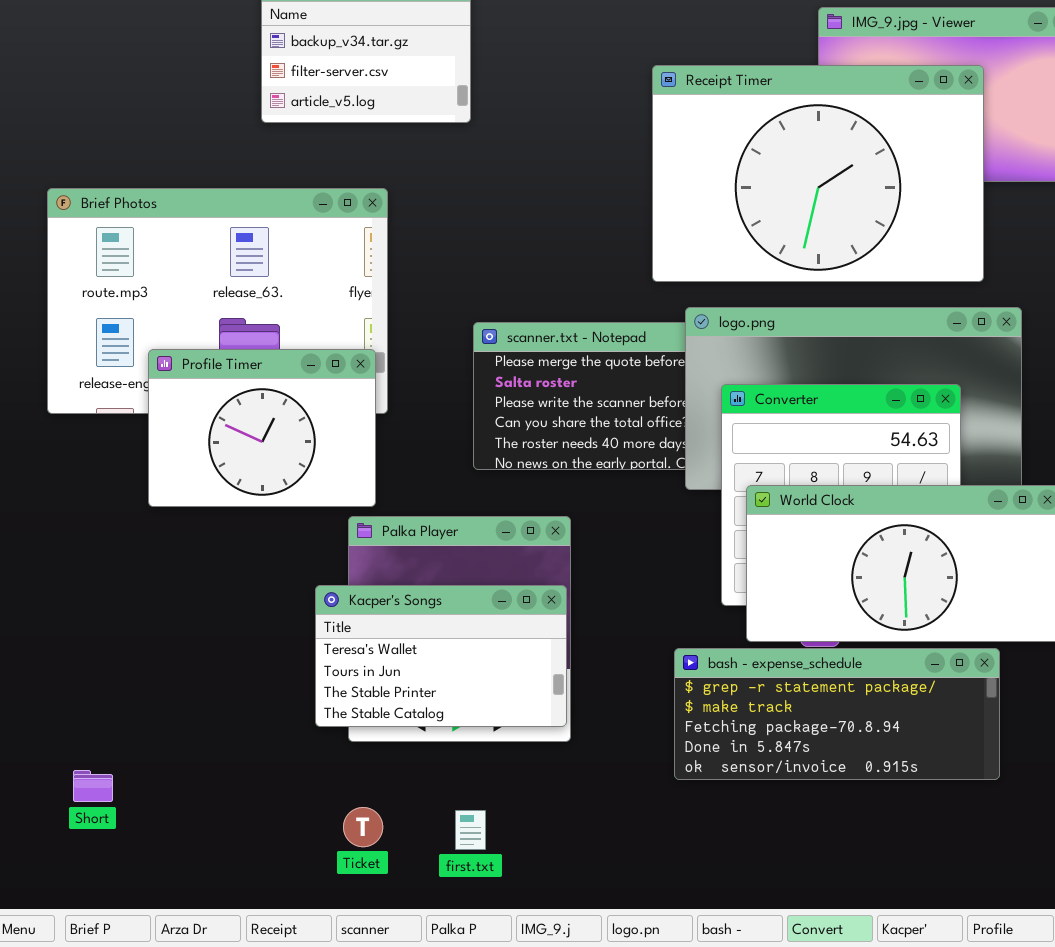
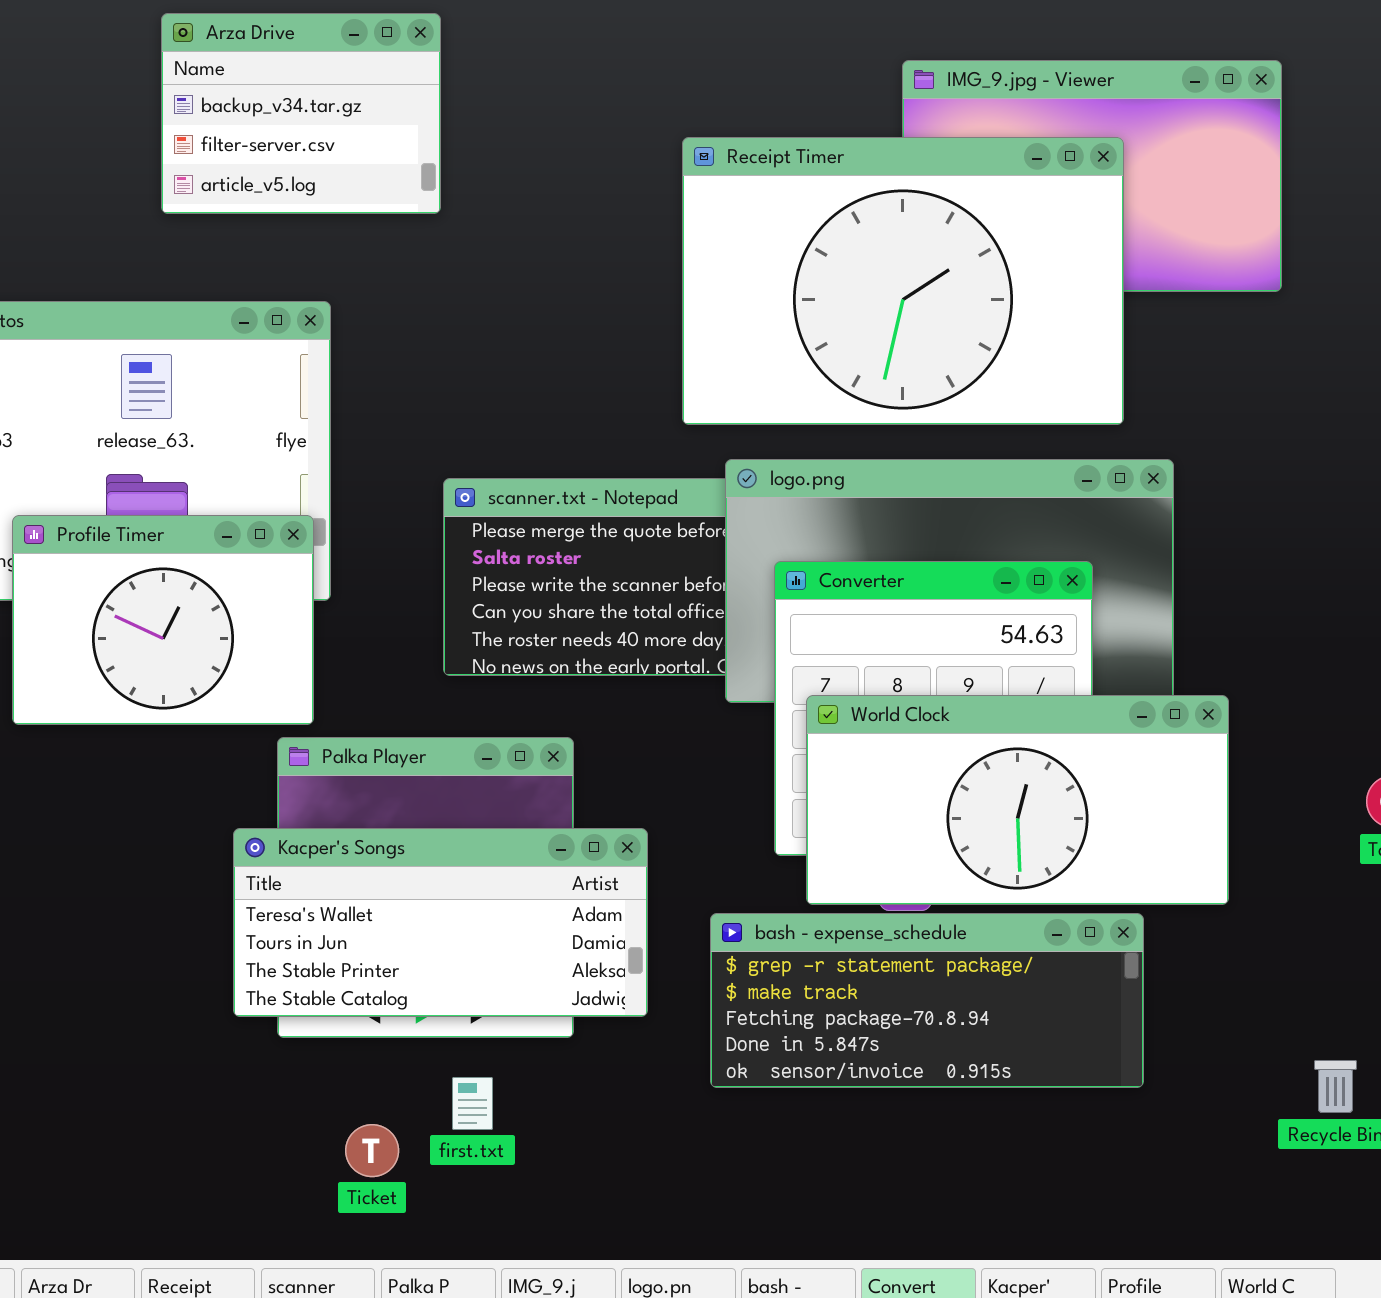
Kacper's Songs: [315,585,567,727] -> [233,828,648,1017], resized
Ticket: [343,807,383,847] -> [345,1124,399,1177], moved
first.txt: [455,810,486,850] -> [452,1077,493,1130], moved

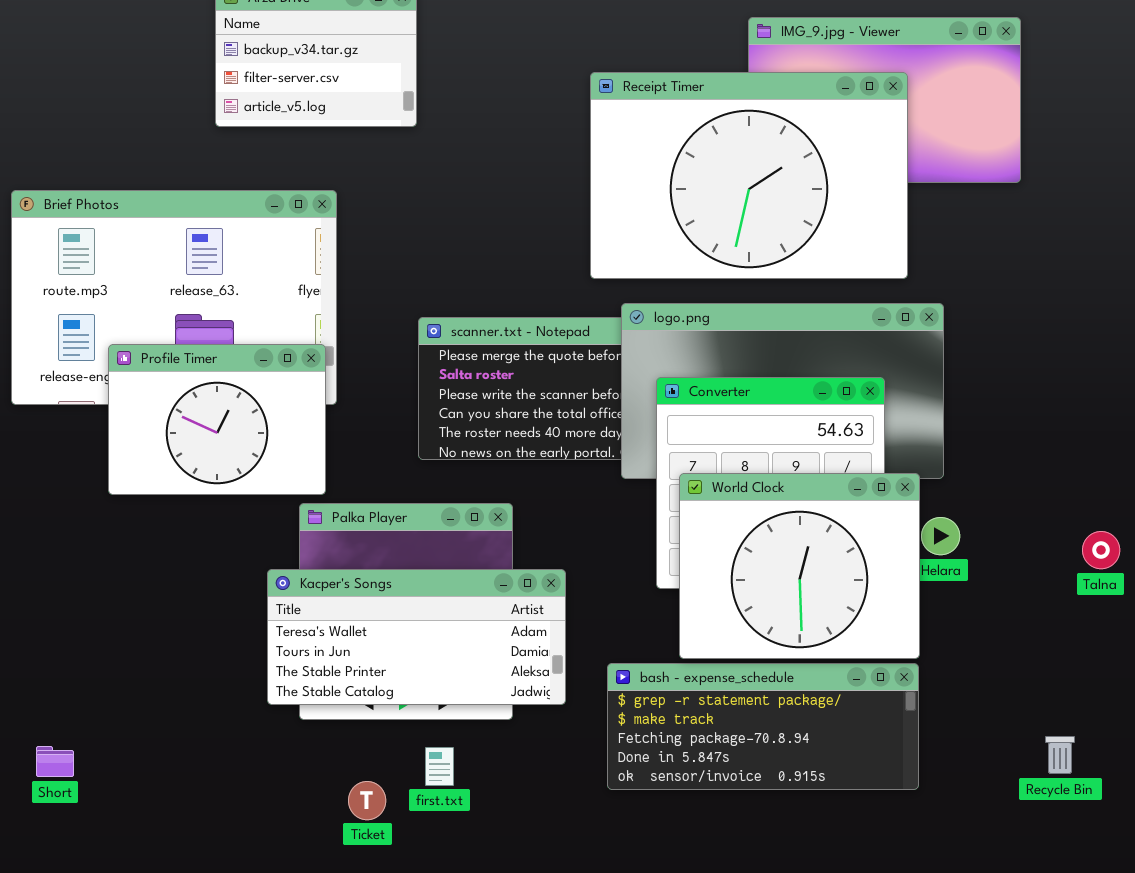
World Clock: [806,695,1229,905] -> [679,473,920,659], resized
bash - expense_schedule: [710,913,1144,1088] -> [607,663,919,790], moved

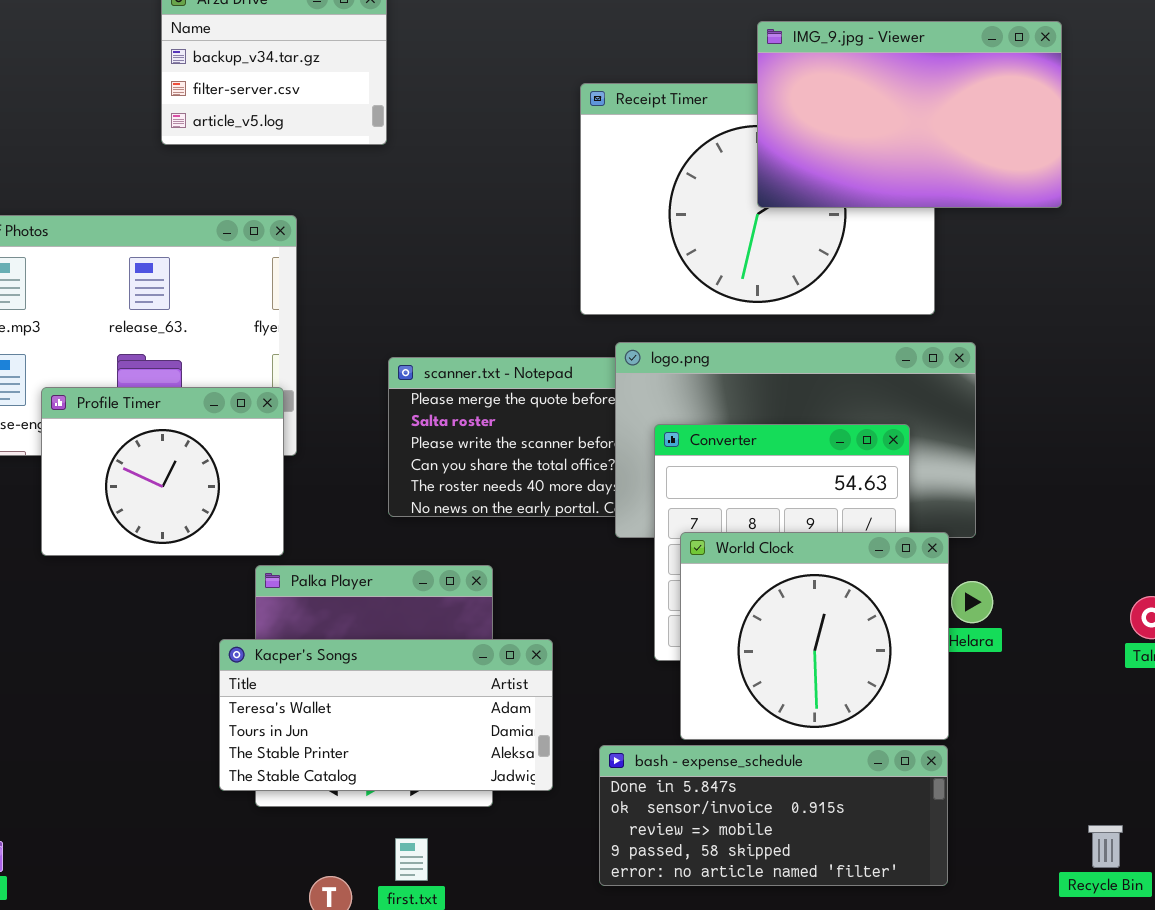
IMG_9.jpg - Viewer: [748,17,1021,183] -> [757,21,1062,208], raised
bash - expense_schedule: [607,663,919,790] -> [599,745,948,886], scrolled down 3 rows

